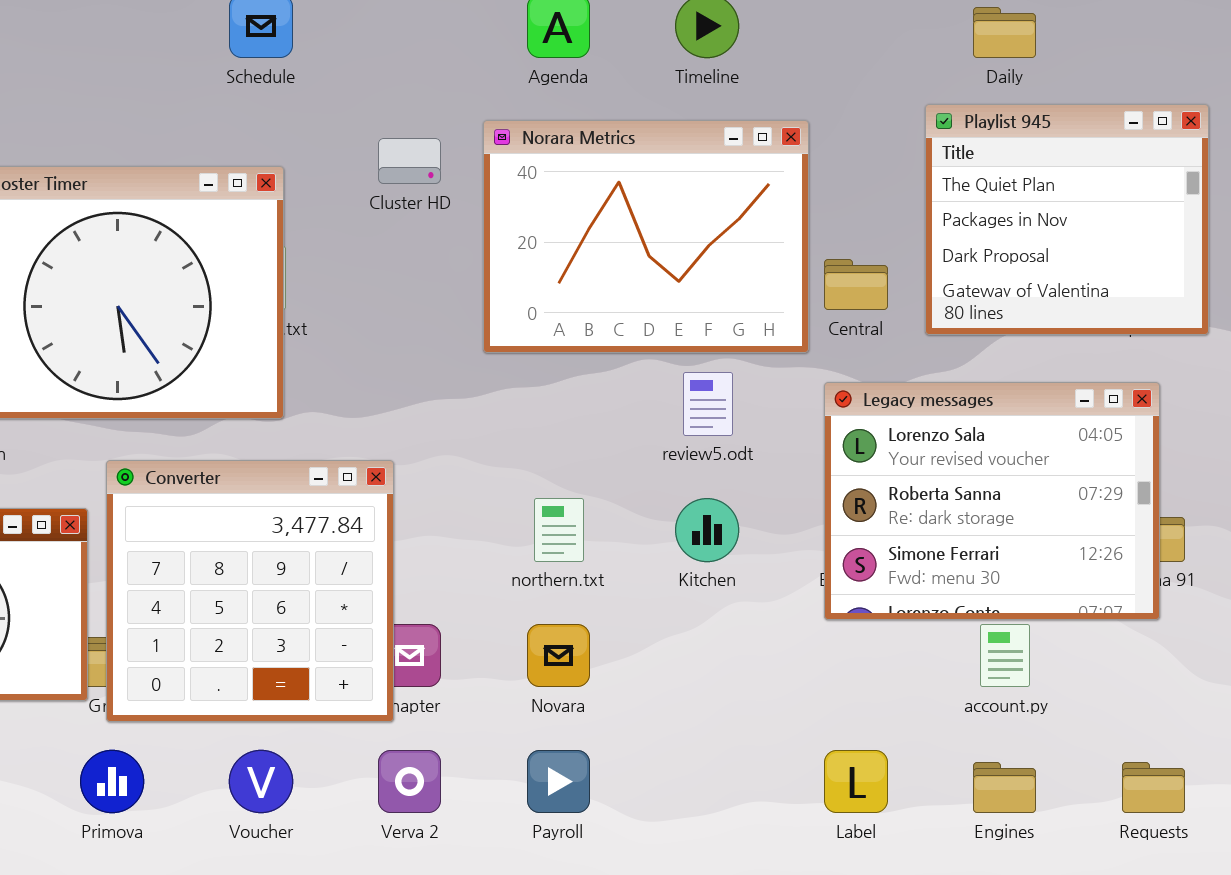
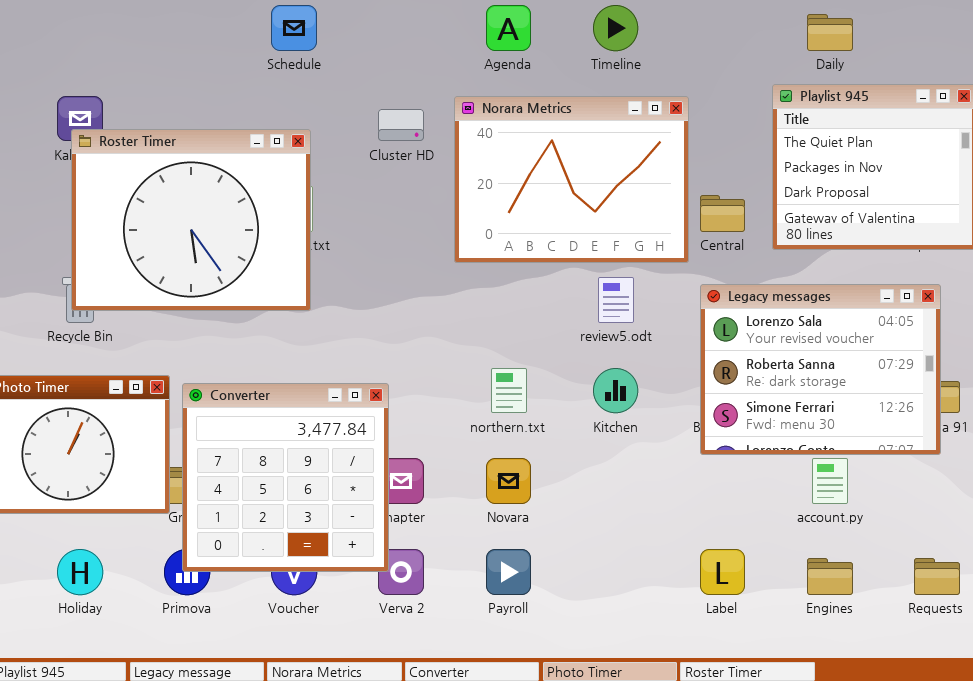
Converter: [106,460,394,722] -> [182,383,389,572], moved

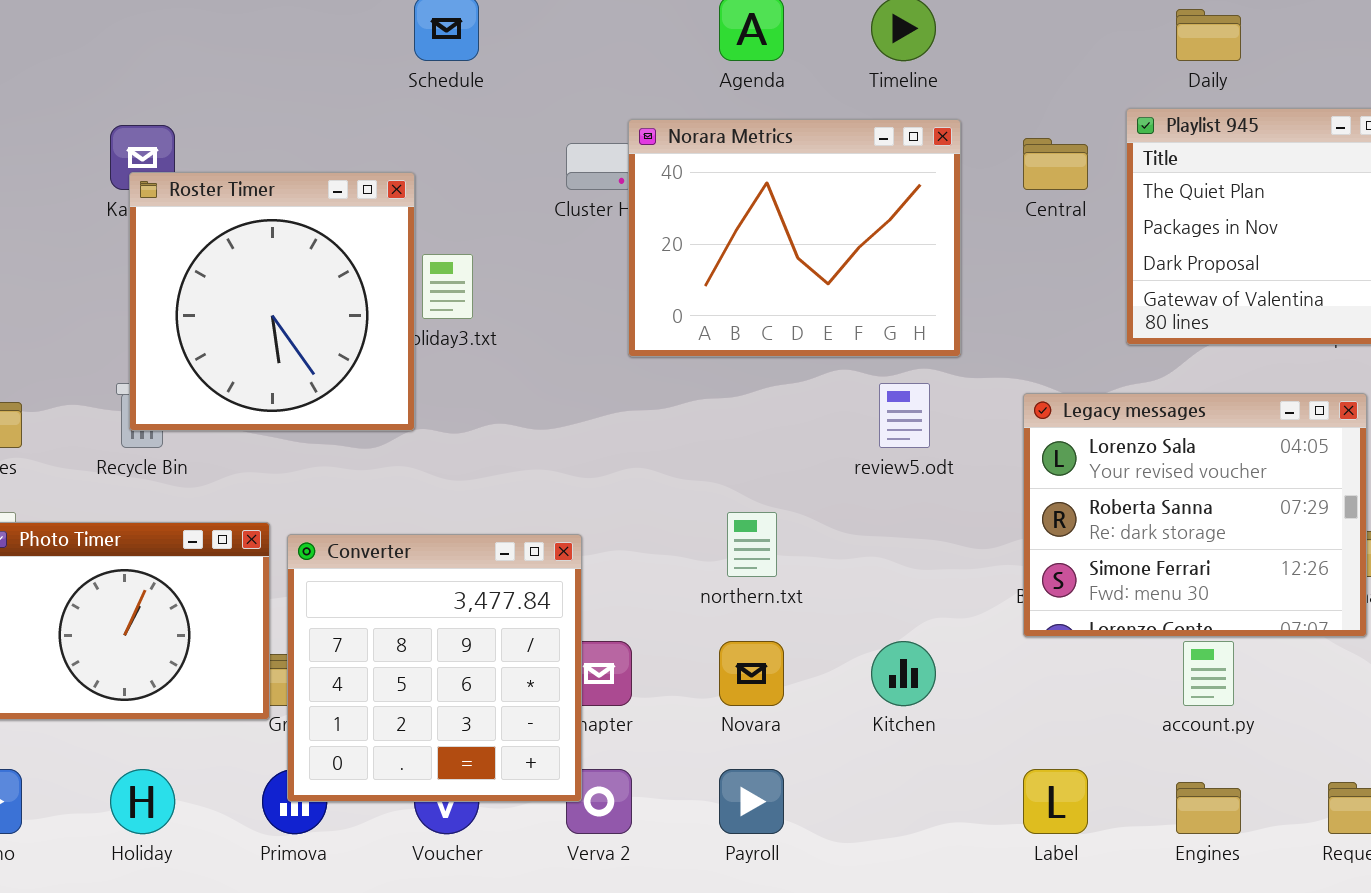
Norara Metrics: [454,96,689,263] -> [628,119,961,357], moved
Roster Timer: [71,129,311,311] -> [129,172,415,431], resized
Central: [700,195,745,232] -> [1023,138,1088,190], moved
Kitchen: [593,368,638,413] -> [871,641,936,706], moved

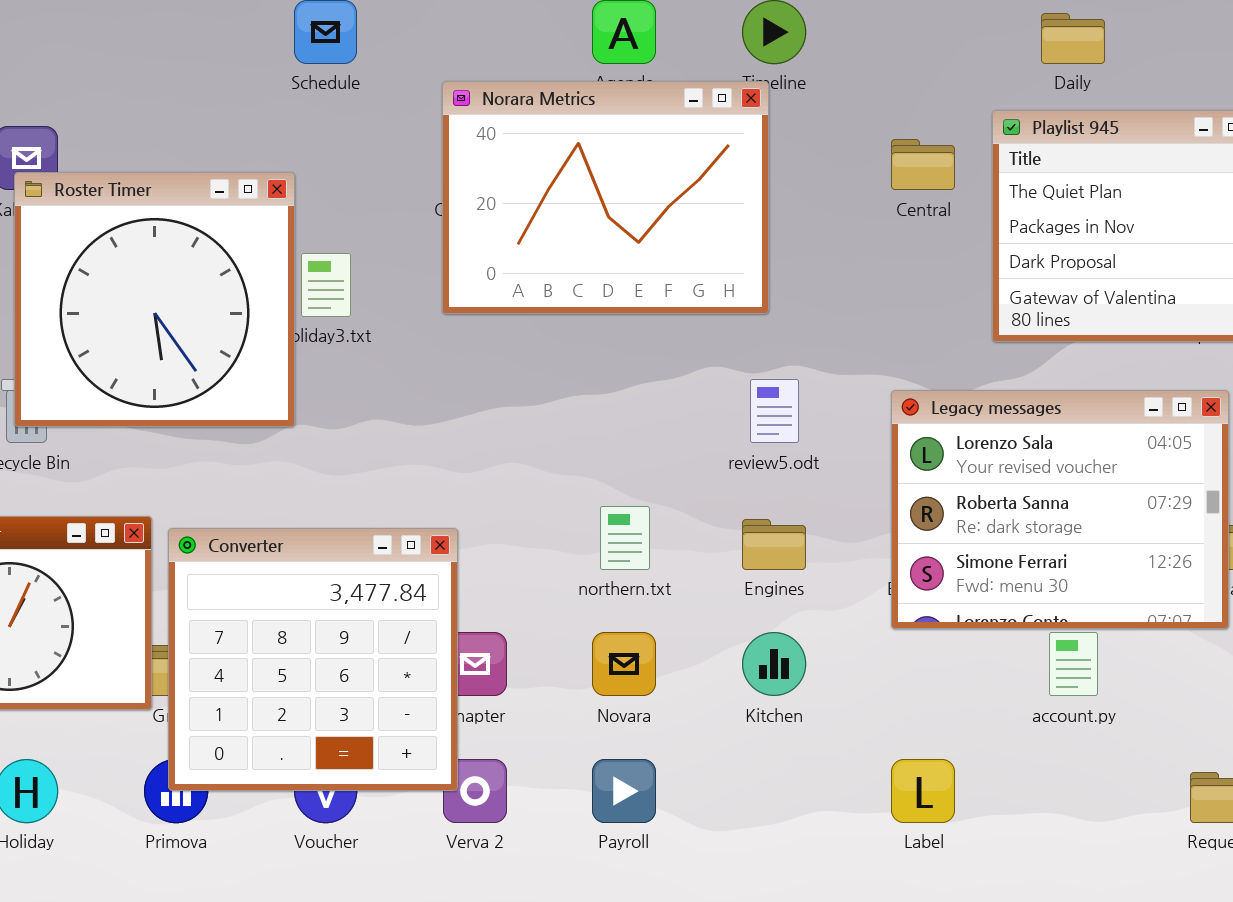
Norara Metrics: [628,119,961,357] -> [442,81,769,314], moved
Engines: [1176,782,1241,834] -> [742,519,806,570], moved

